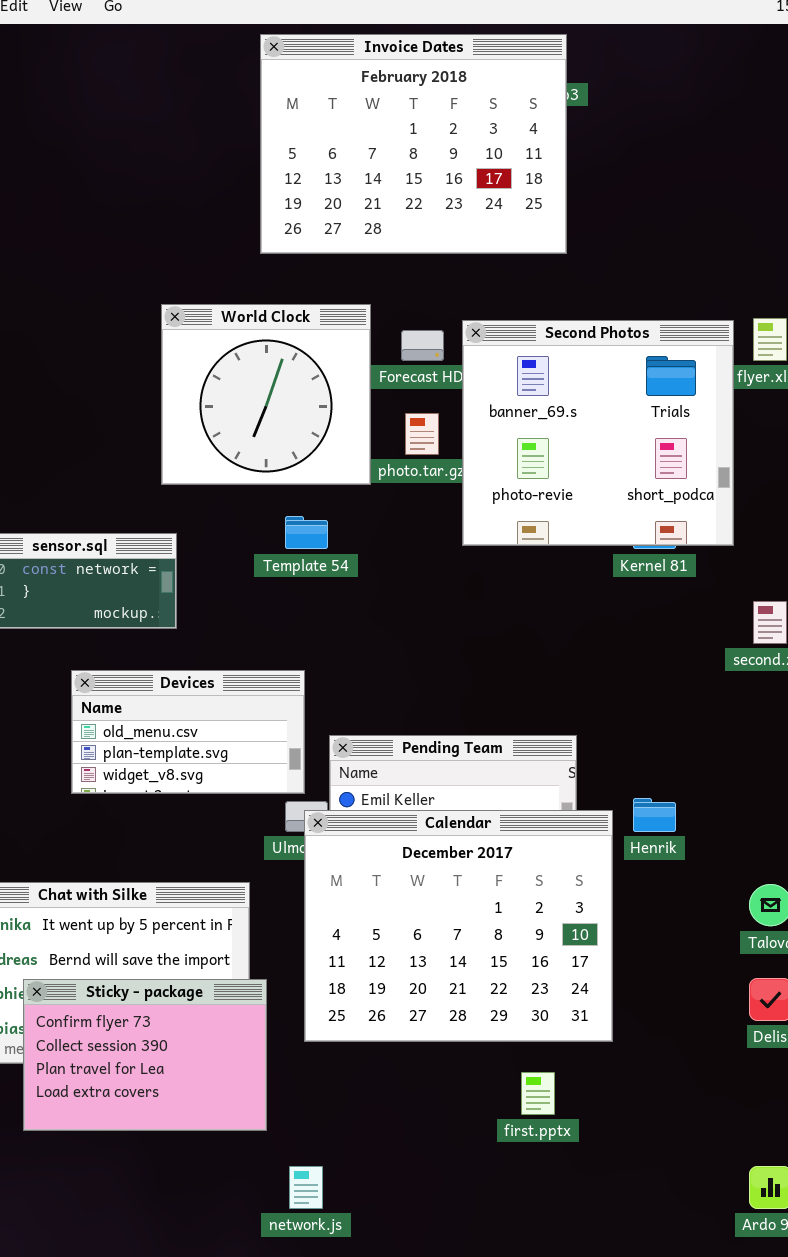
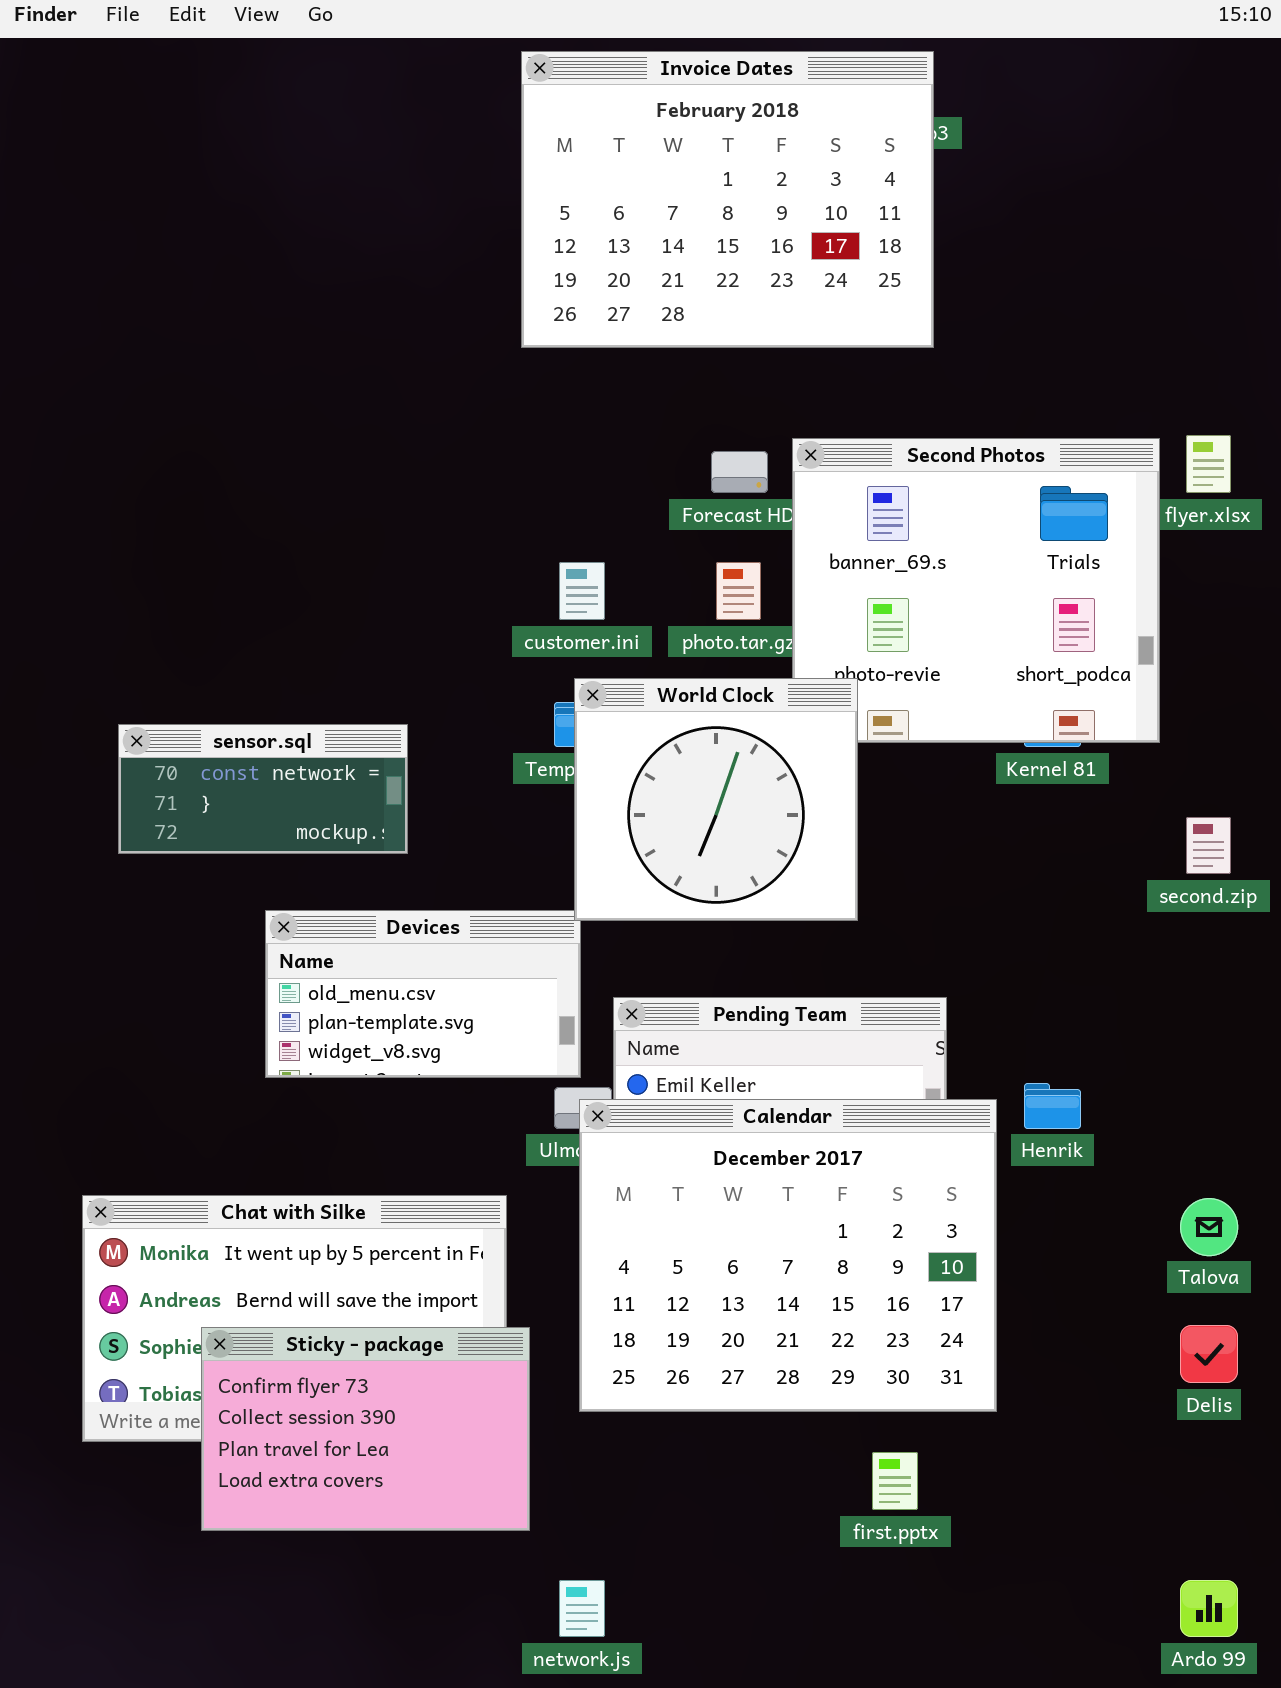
World Clock: [161,304,371,485] -> [574,678,858,921], moved

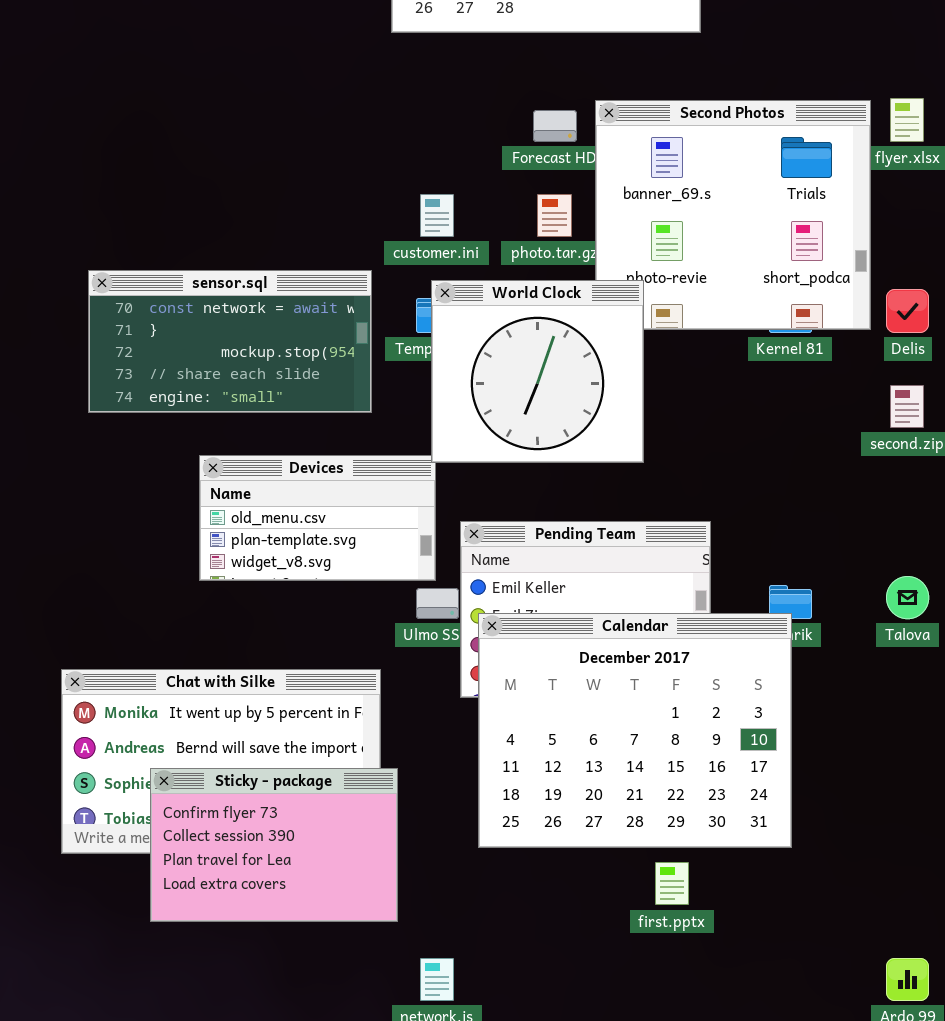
sensor.sql: [118,724,408,854] -> [88,270,372,413], resized
Calendar: [579,1099,997,1412] -> [478,613,792,848], moved
Talova: [1180,1198,1238,1256] -> [886,576,929,619], moved
Delis: [1180,1325,1238,1383] -> [886,289,929,333], moved

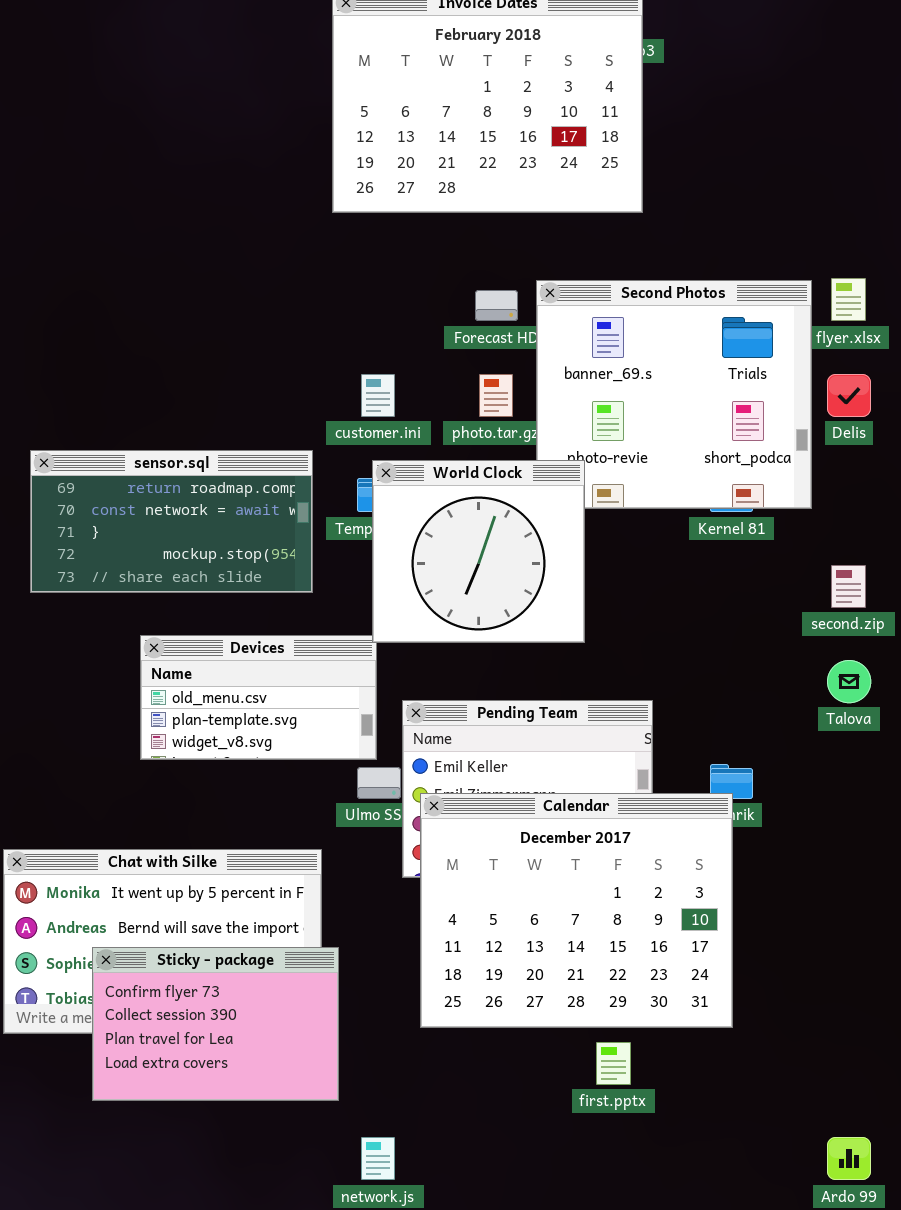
sensor.sql: [88,270,372,413] -> [30,450,313,593], scrolled up 1 row
Delis: [886,289,929,333] -> [827,374,871,417], moved
Talova: [886,576,929,619] -> [827,660,871,703], moved

